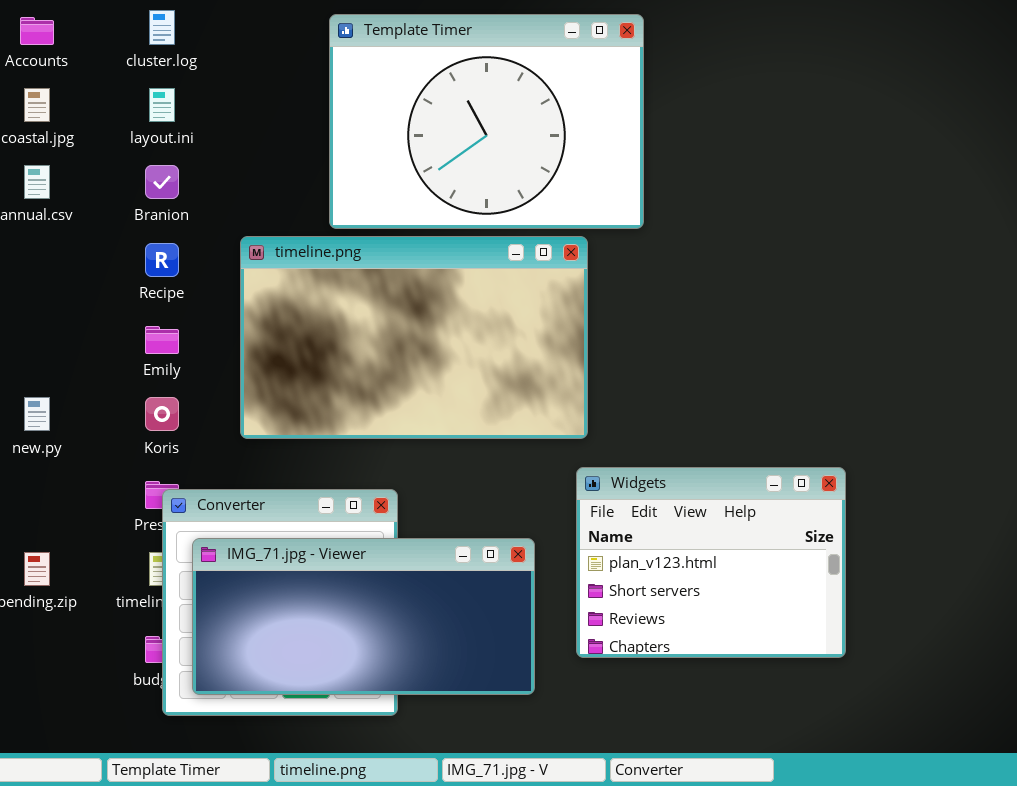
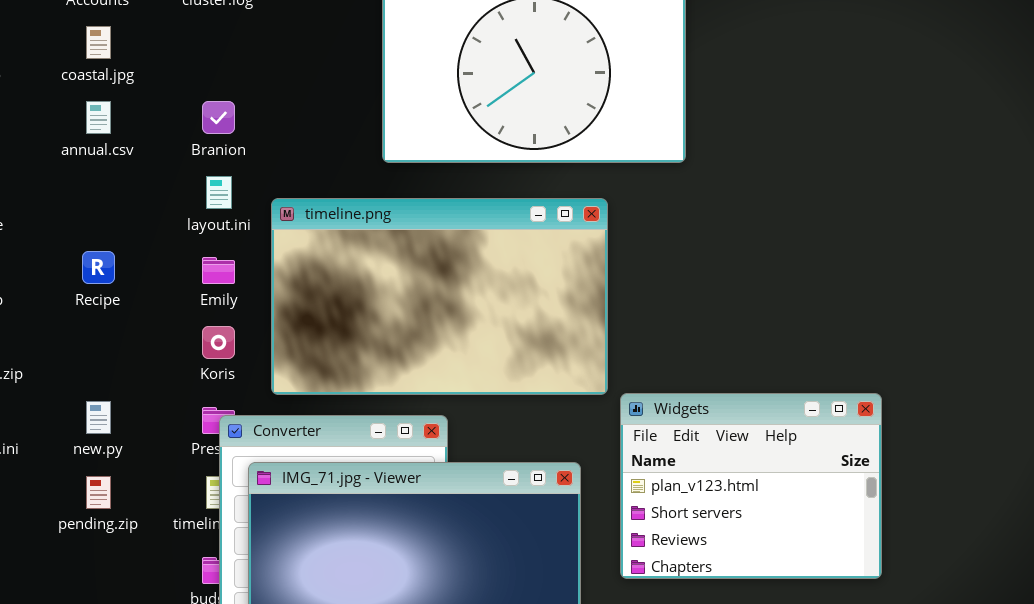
layout.ini: [149,88,175,122] -> [206,176,232,209], moved
timeline.png: [240,236,588,439] -> [271,198,608,395], moved
Recipe: [145,243,179,277] -> [82,251,115,284], moved
new.py: [24,397,50,431] -> [86,401,111,434], moved

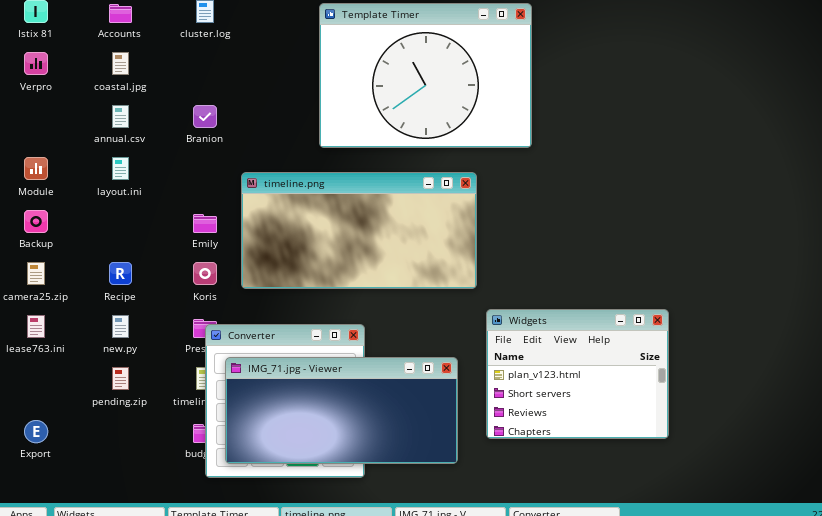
layout.ini: [206,176,232,209] -> [112,157,129,180], moved
timeline.png: [271,198,608,395] -> [241,172,477,289], resized
Recipe: [82,251,115,284] -> [109,262,132,285], moved

